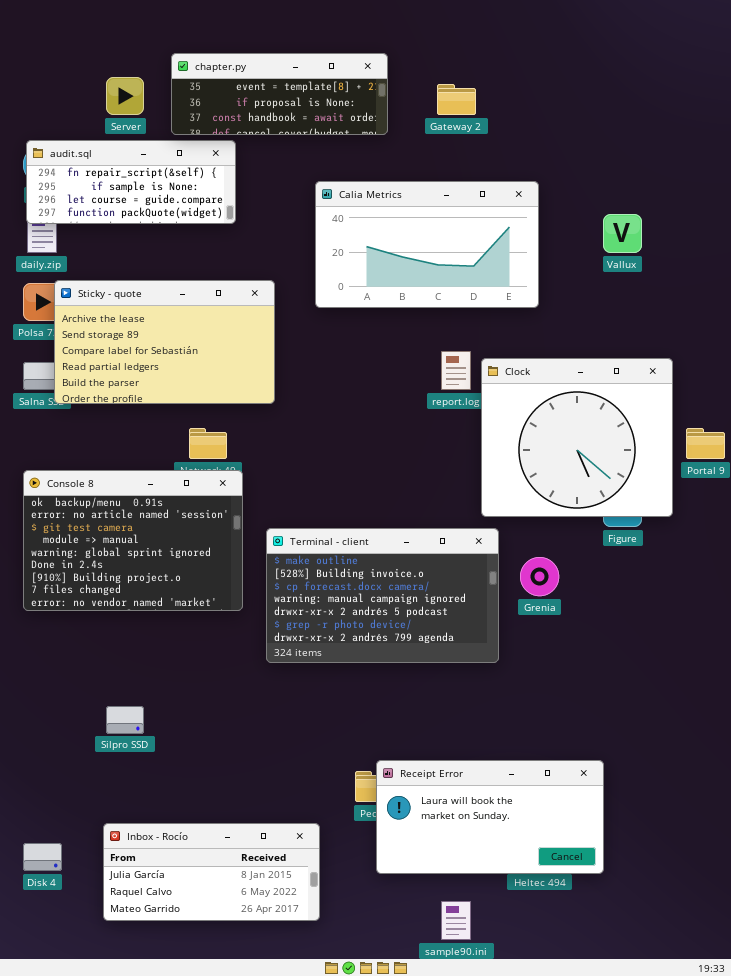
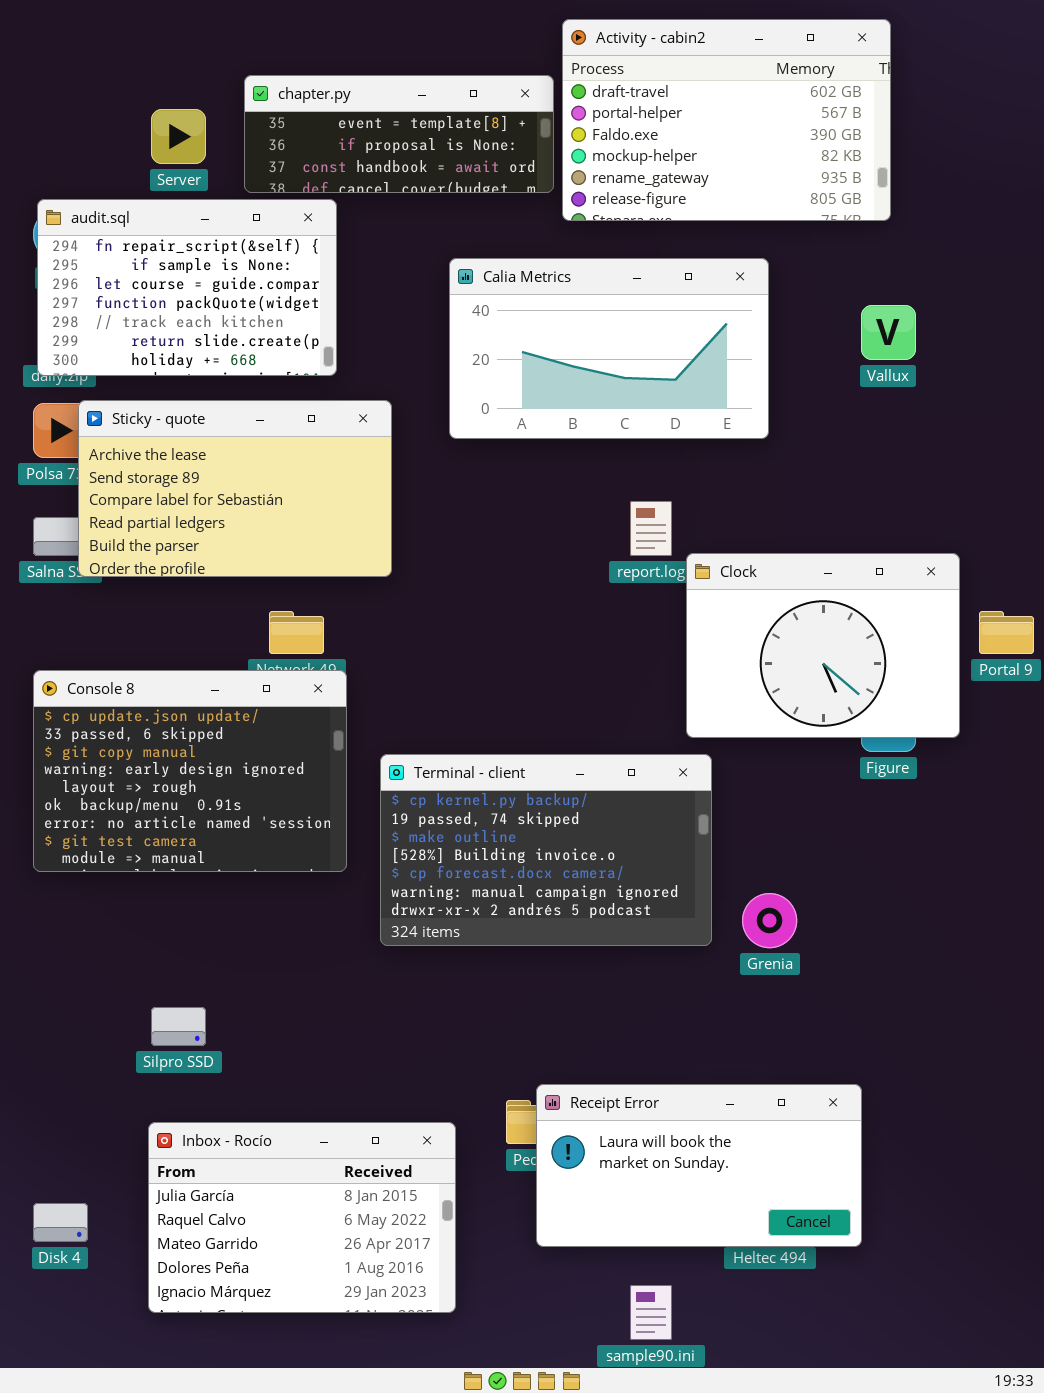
Activity - cabin2: none -> [562,19,891,221], opened
audit.sql: [26,140,236,224] -> [37,199,337,376], resized
Clock: [481,358,673,517] -> [686,553,960,738], resized
Console 8: [23,470,243,611] -> [33,670,347,872], scrolled up 5 rows
Terminal - client: [266,528,499,663] -> [380,754,712,946], scrolled up 2 rows
Grenia: [520,557,559,596] -> [742,893,797,948], moved
Inbox - Rocío: [103,823,320,921] -> [148,1122,456,1313], resized

